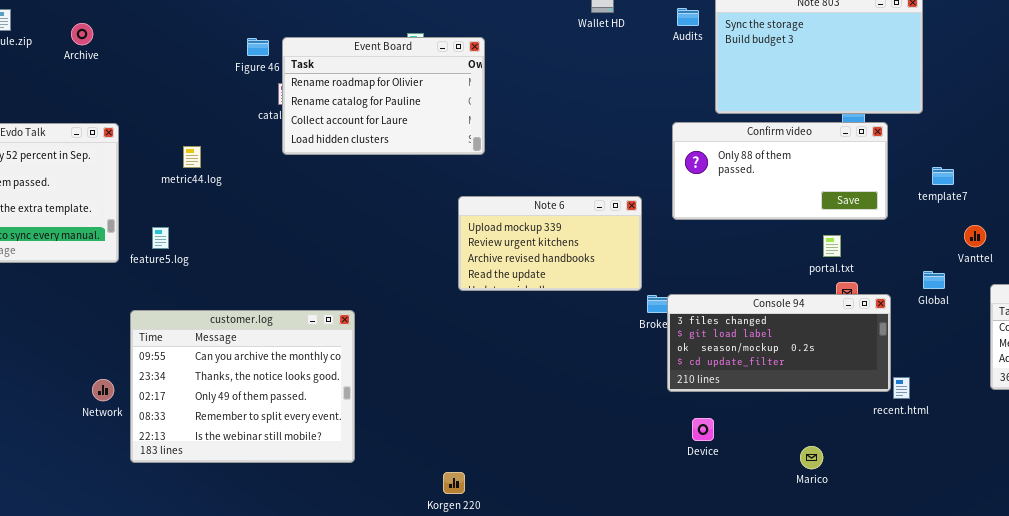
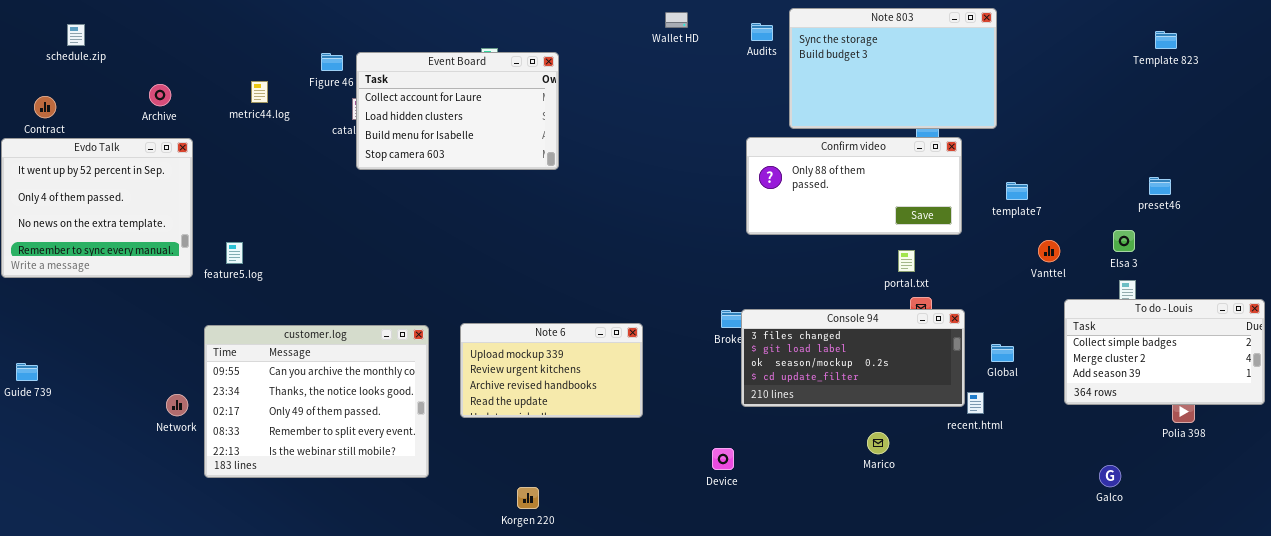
Archive: [71,23,93,45] -> [149,84,171,106], moved
Event Board: [282,37,485,155] -> [356,52,559,170], scrolled down 2 rows
metric44.log: [183,146,201,168] -> [251,81,268,103], moved
Note 6: [458,196,642,291] -> [460,323,643,418], moved
Global: [923,271,945,289] -> [991,344,1014,362], moved
Device: [692,418,714,441] -> [712,448,734,470], moved
Marico: [800,446,823,469] -> [867,432,889,454], moved

